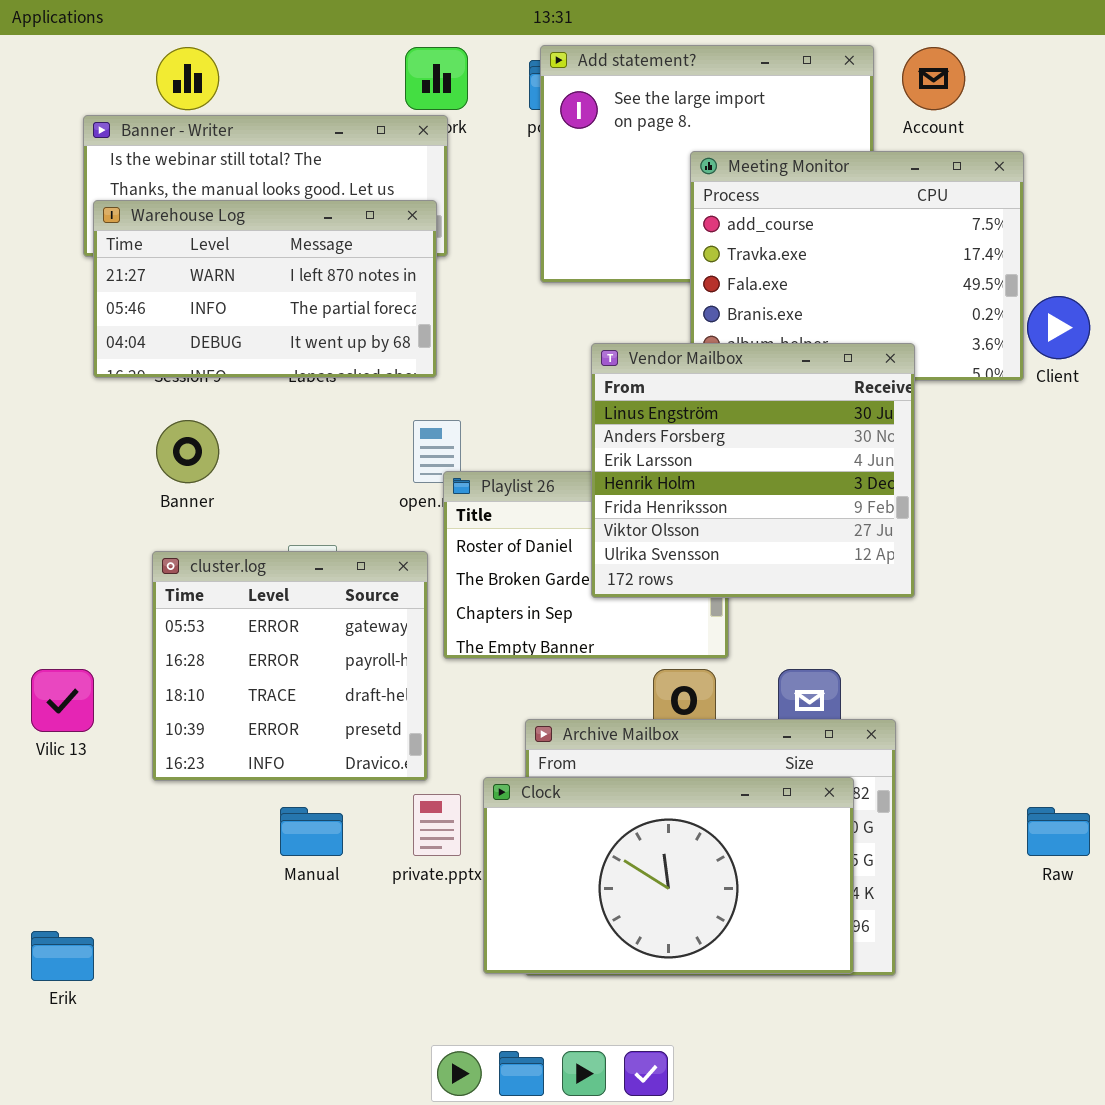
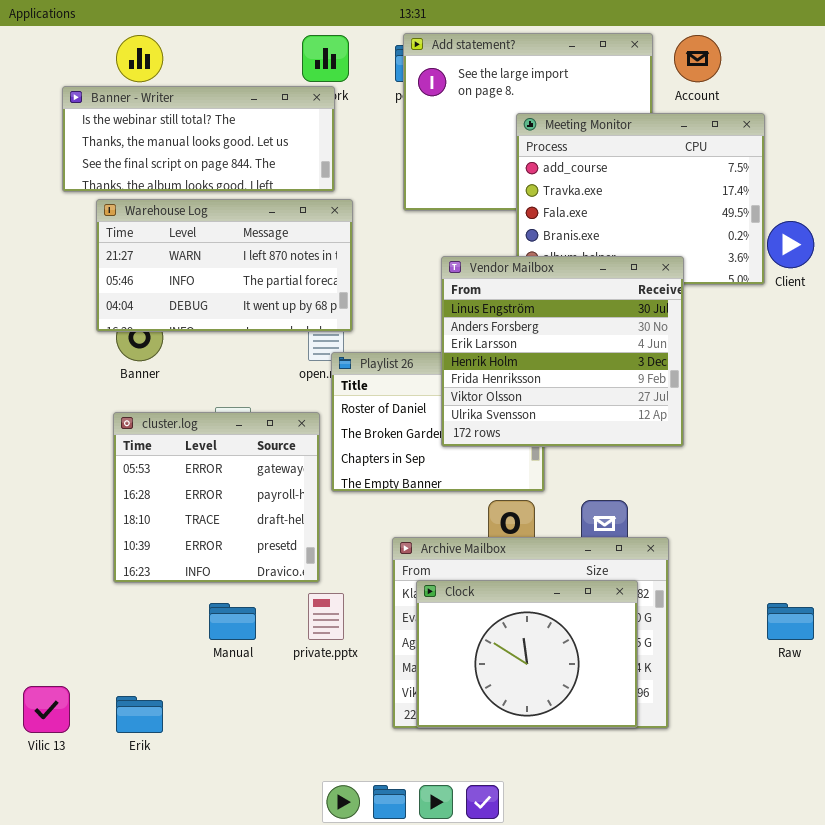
Warehouse Log: [93,200,437,378] -> [96,199,353,332], moved
Vilic 13: [31,669,94,732] -> [23,686,70,733], moved
Clock: [483,777,854,974] -> [416,580,638,728], resized
Erik: [31,931,94,981] -> [116,696,163,733], moved

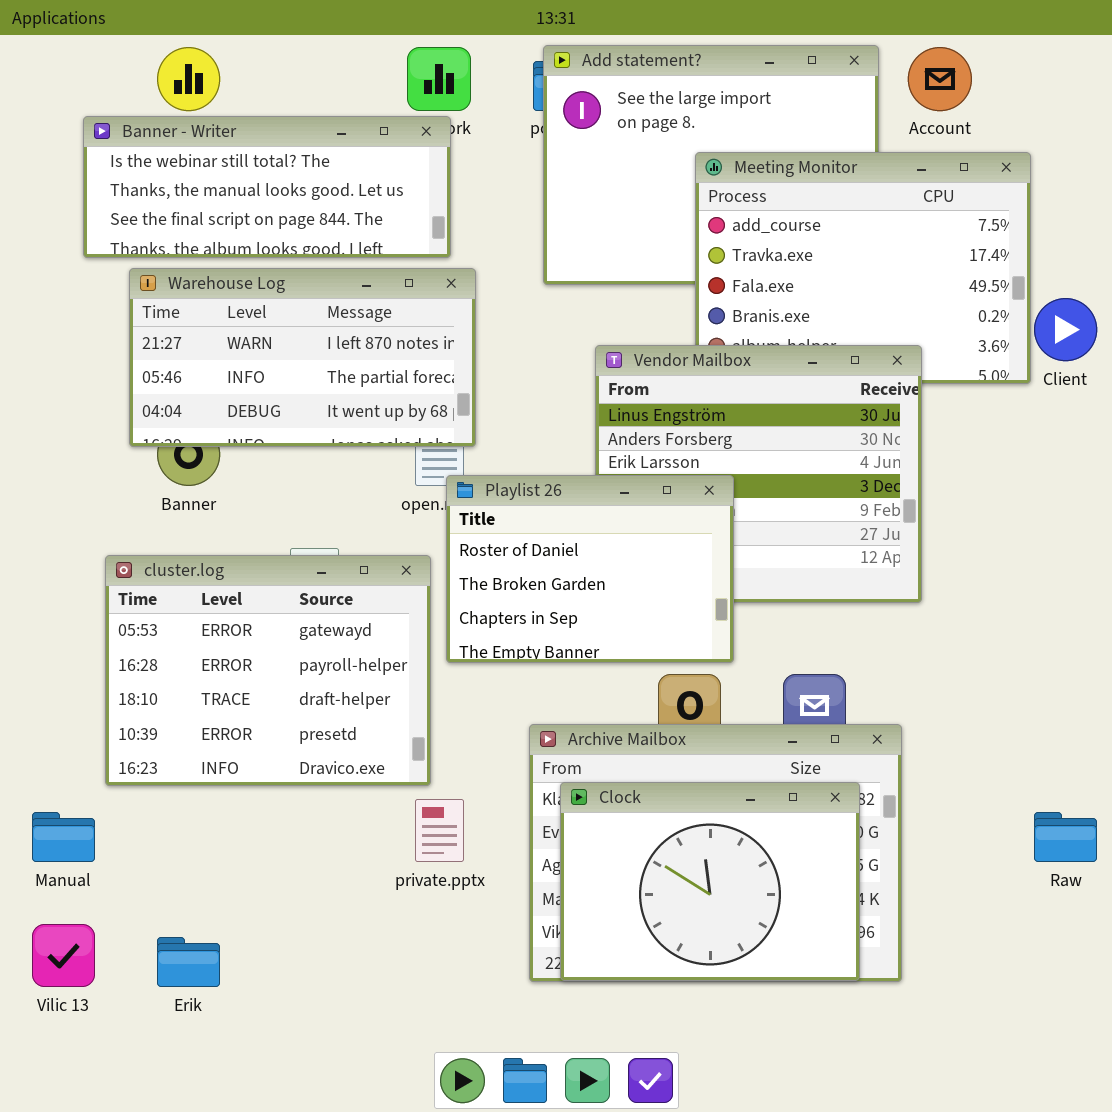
Playlist 26: [331,352,545,492] -> [446,475,734,663], raised
cluster.log: [113,412,320,583] -> [105,555,431,786], resized
Manual: [209,603,256,640] -> [32,812,95,862], moved

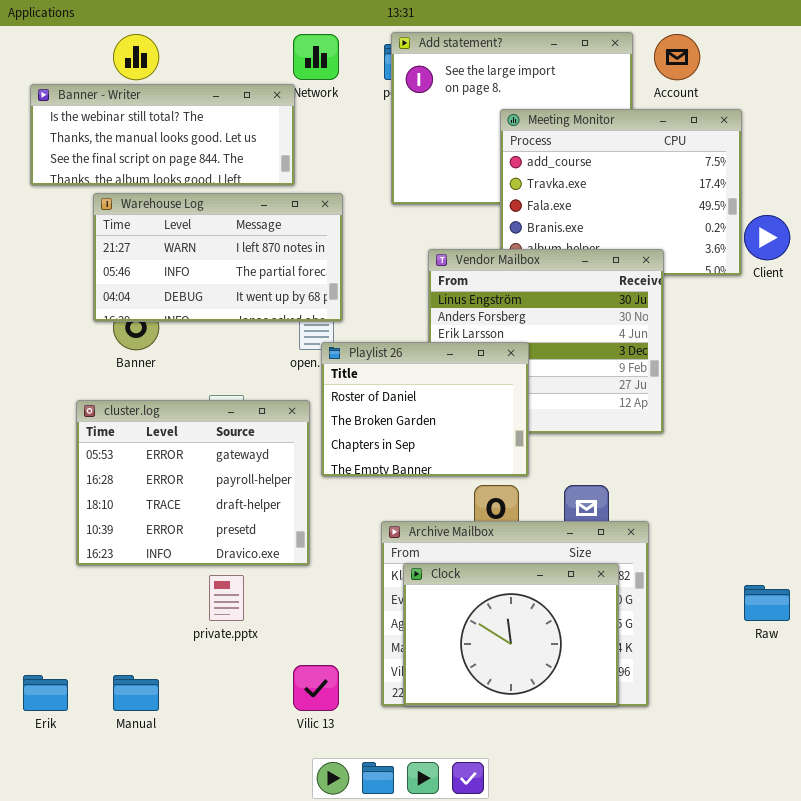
Banner - Writer: [83,116,451,258] -> [30,84,295,186], moved
private.pptx: [415,799,464,862] -> [209,575,244,621], moved
Manual: [32,812,95,862] -> [113,675,159,711], moved
Vilic 13: [32,924,95,987] -> [293,665,339,711], moved
Erik: [157,937,220,987] -> [23,675,68,711], moved

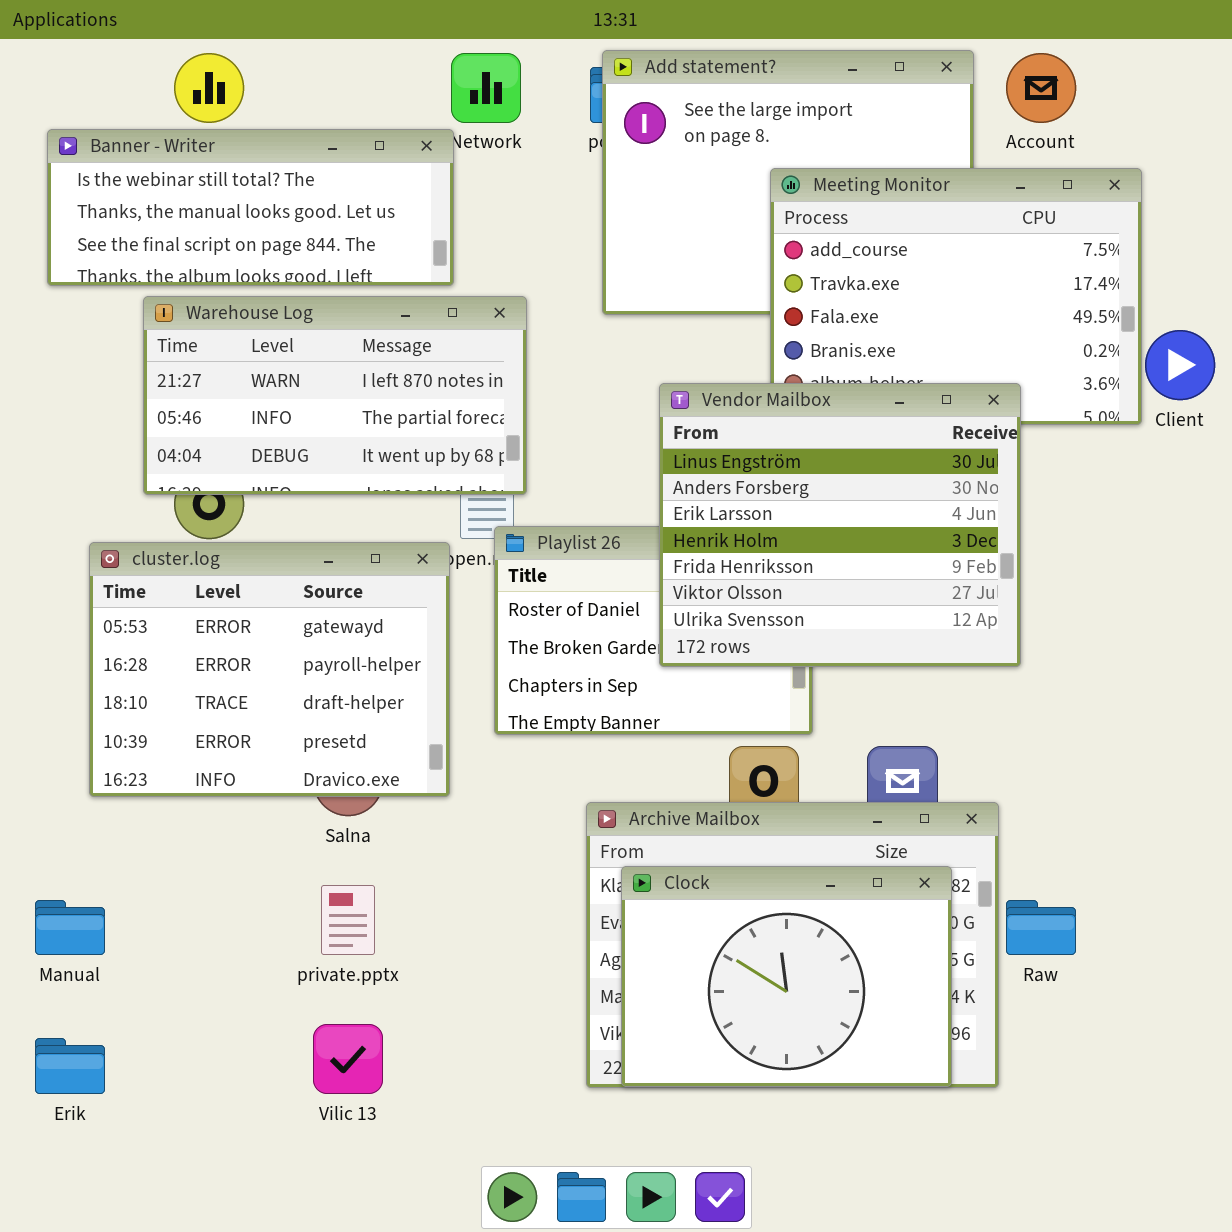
Vendor Mailbox: [428,249,664,434] -> [659,383,1021,667], raised
cluster.log: [76,400,310,566] -> [89,542,450,797], moved
Raw: [744,585,790,621] -> [1006,900,1076,955], moved
Vilic 13: [293,665,339,711] -> [313,1024,383,1094], moved
Manual: [113,675,159,711] -> [35,900,105,955], moved

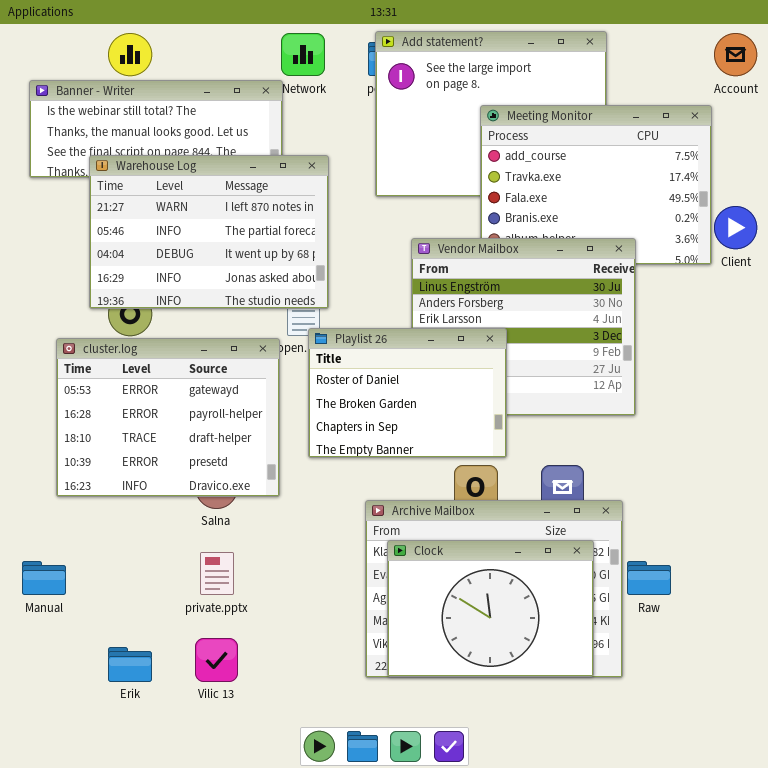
Account: [1006,53,1076,123] -> [714,33,757,76], moved
Warehouse Log: [143,296,527,495] -> [89,155,329,309], resized
Playlist 26: [494,526,813,735] -> [308,328,507,458], raised
Erik: [35,1038,105,1094] -> [108,647,152,682], moved

